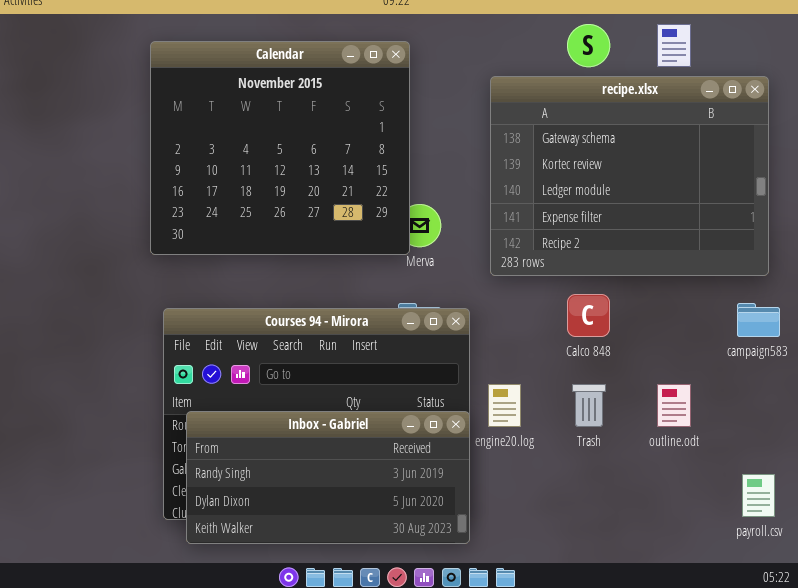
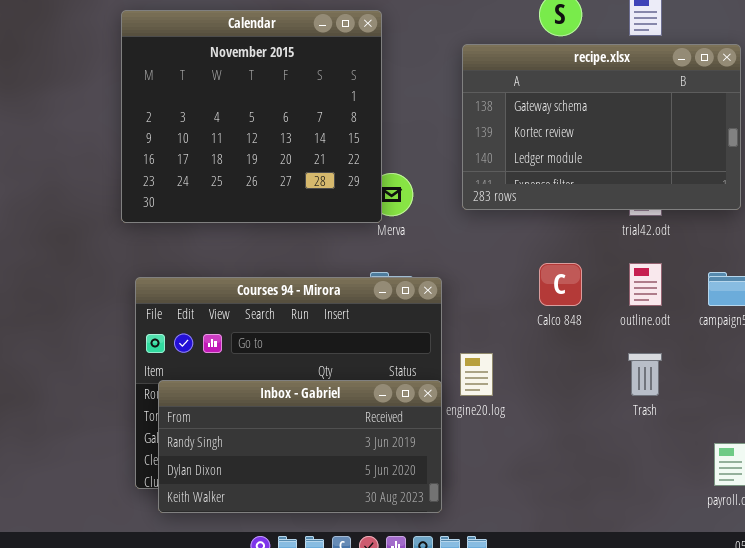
recipe.xlsx: [490,76,769,276] -> [462,44,741,210], resized
Trash: [572,384,606,427] -> [628,353,662,396], moved
outline.odt: [657,384,691,427] -> [629,263,662,306], moved

